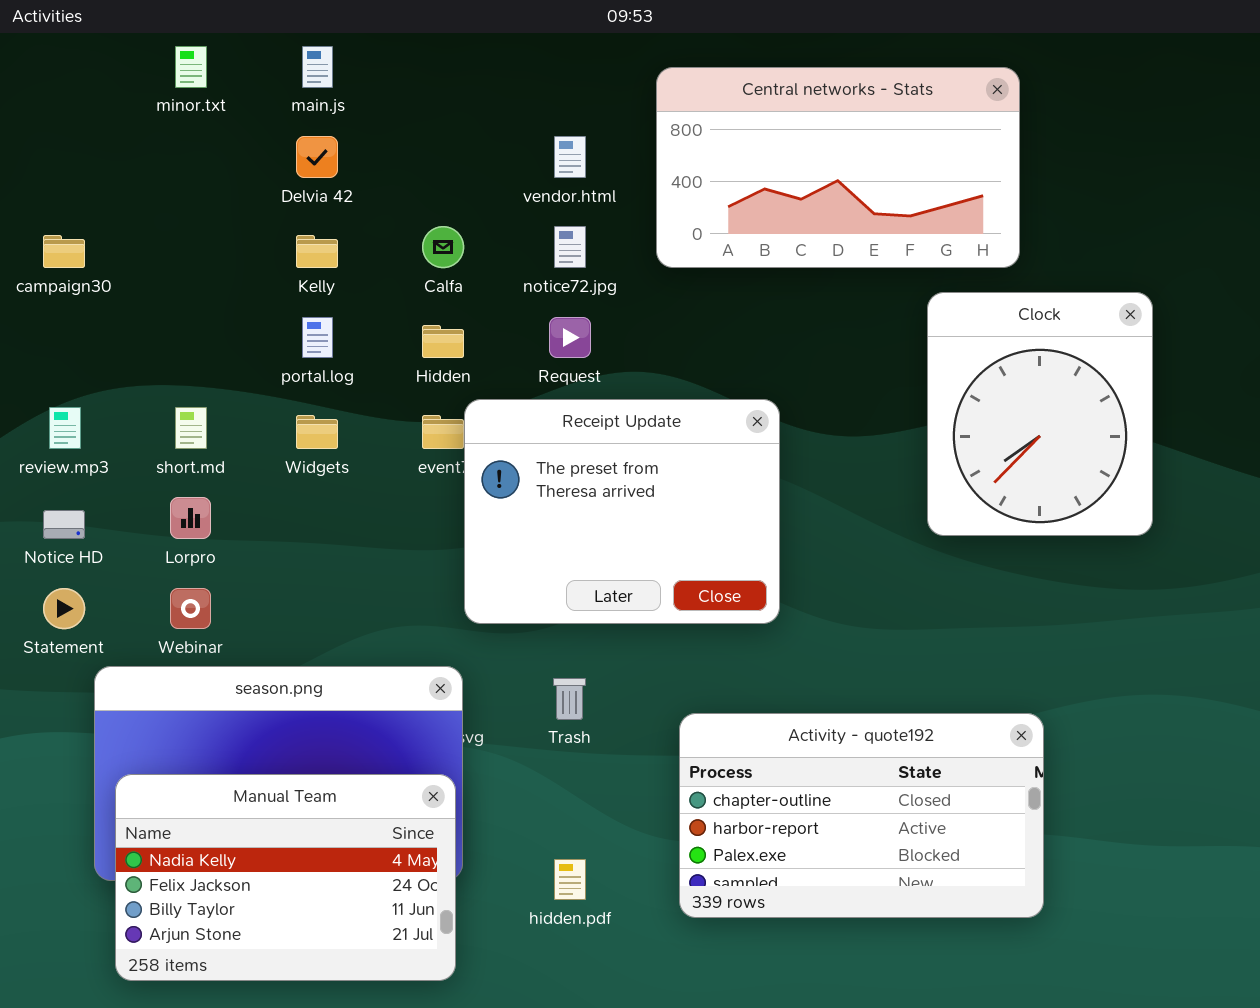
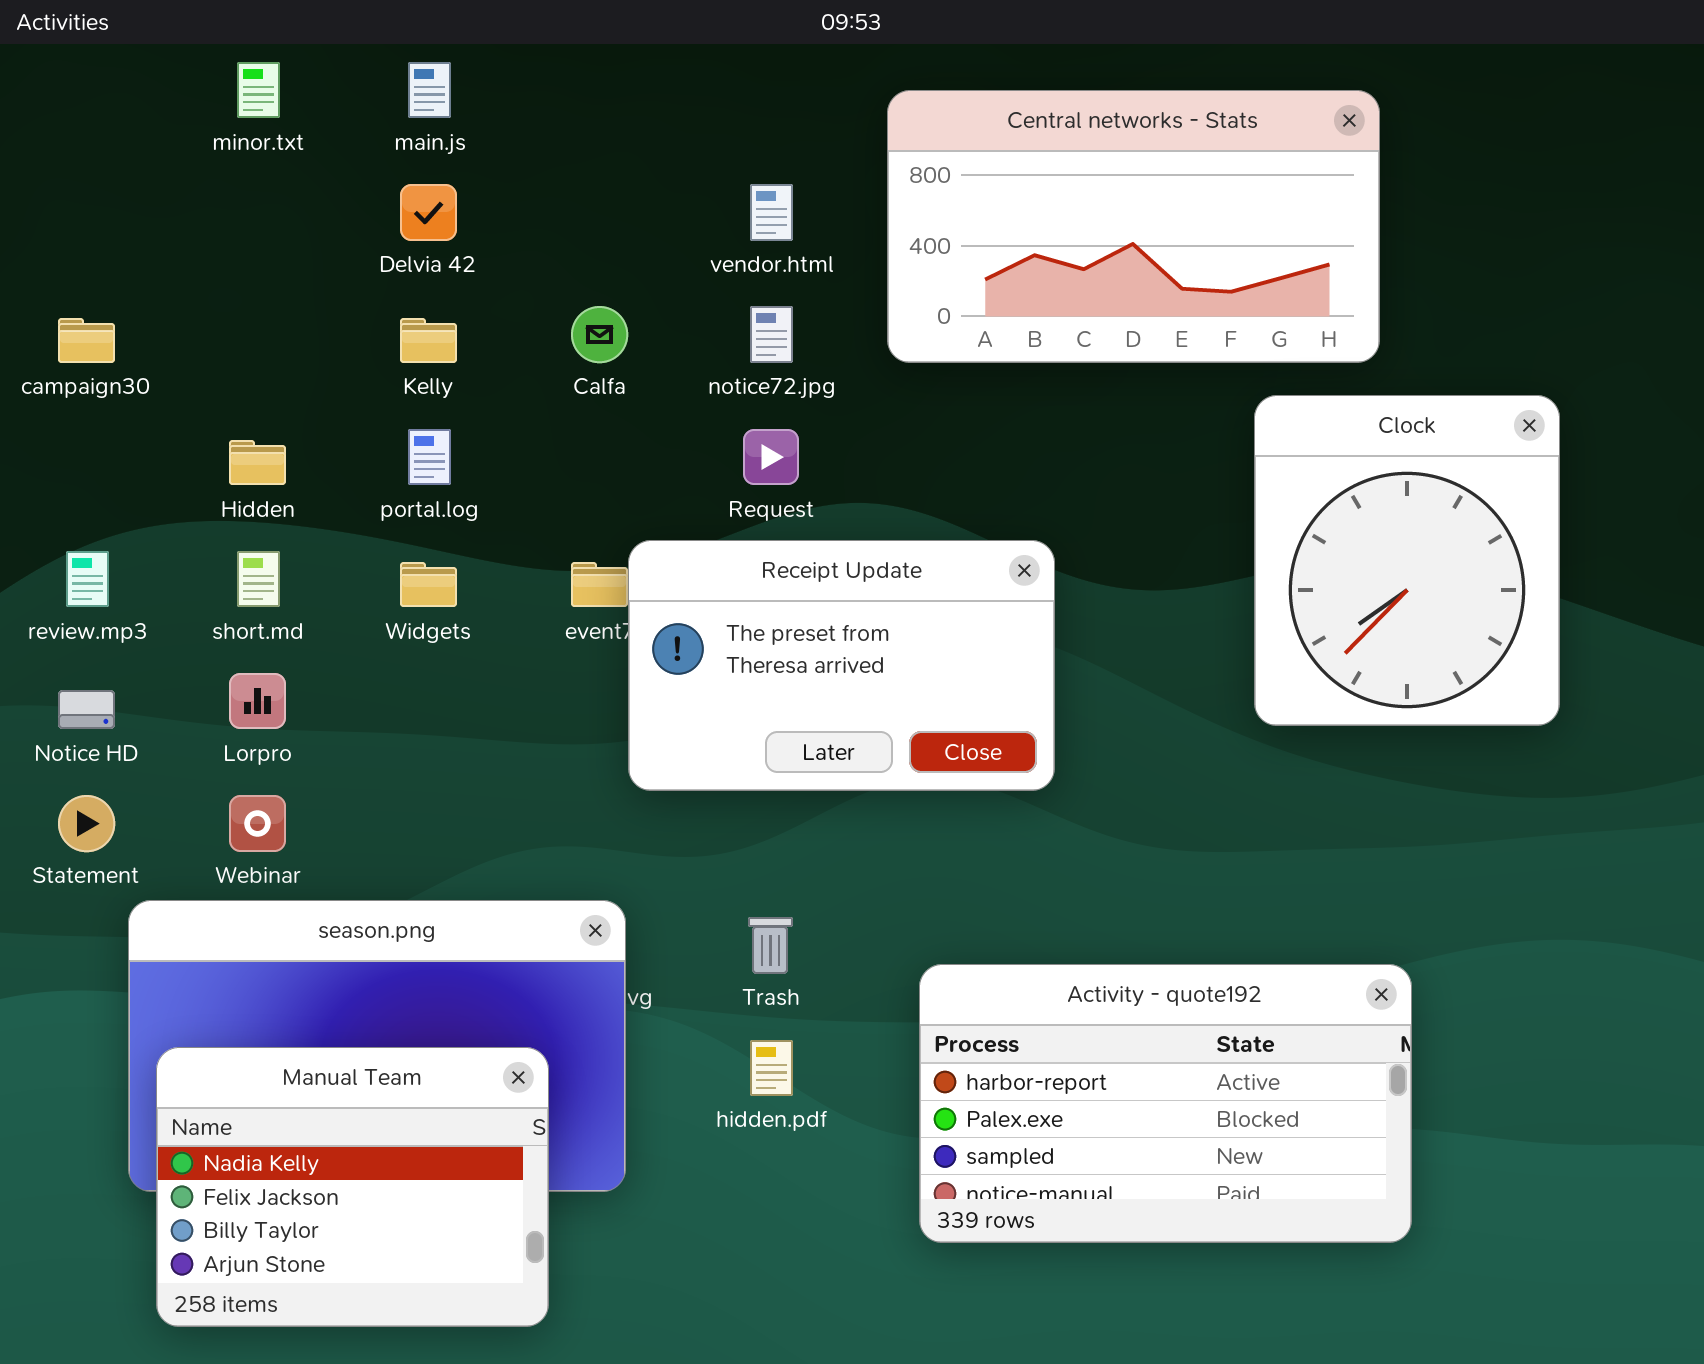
Hidden: [422,325,464,358] -> [229,440,286,485], moved
Receipt Update: [464,399,780,624] -> [628,540,1055,791], resized
Activity - quote192: [679,713,1044,918] -> [919,964,1412,1243], scrolled down 1 row
Manual Team: [115,774,456,981] -> [156,1047,549,1327], resized
hidden.pdf: [554,859,586,900] -> [750,1040,793,1096], moved

